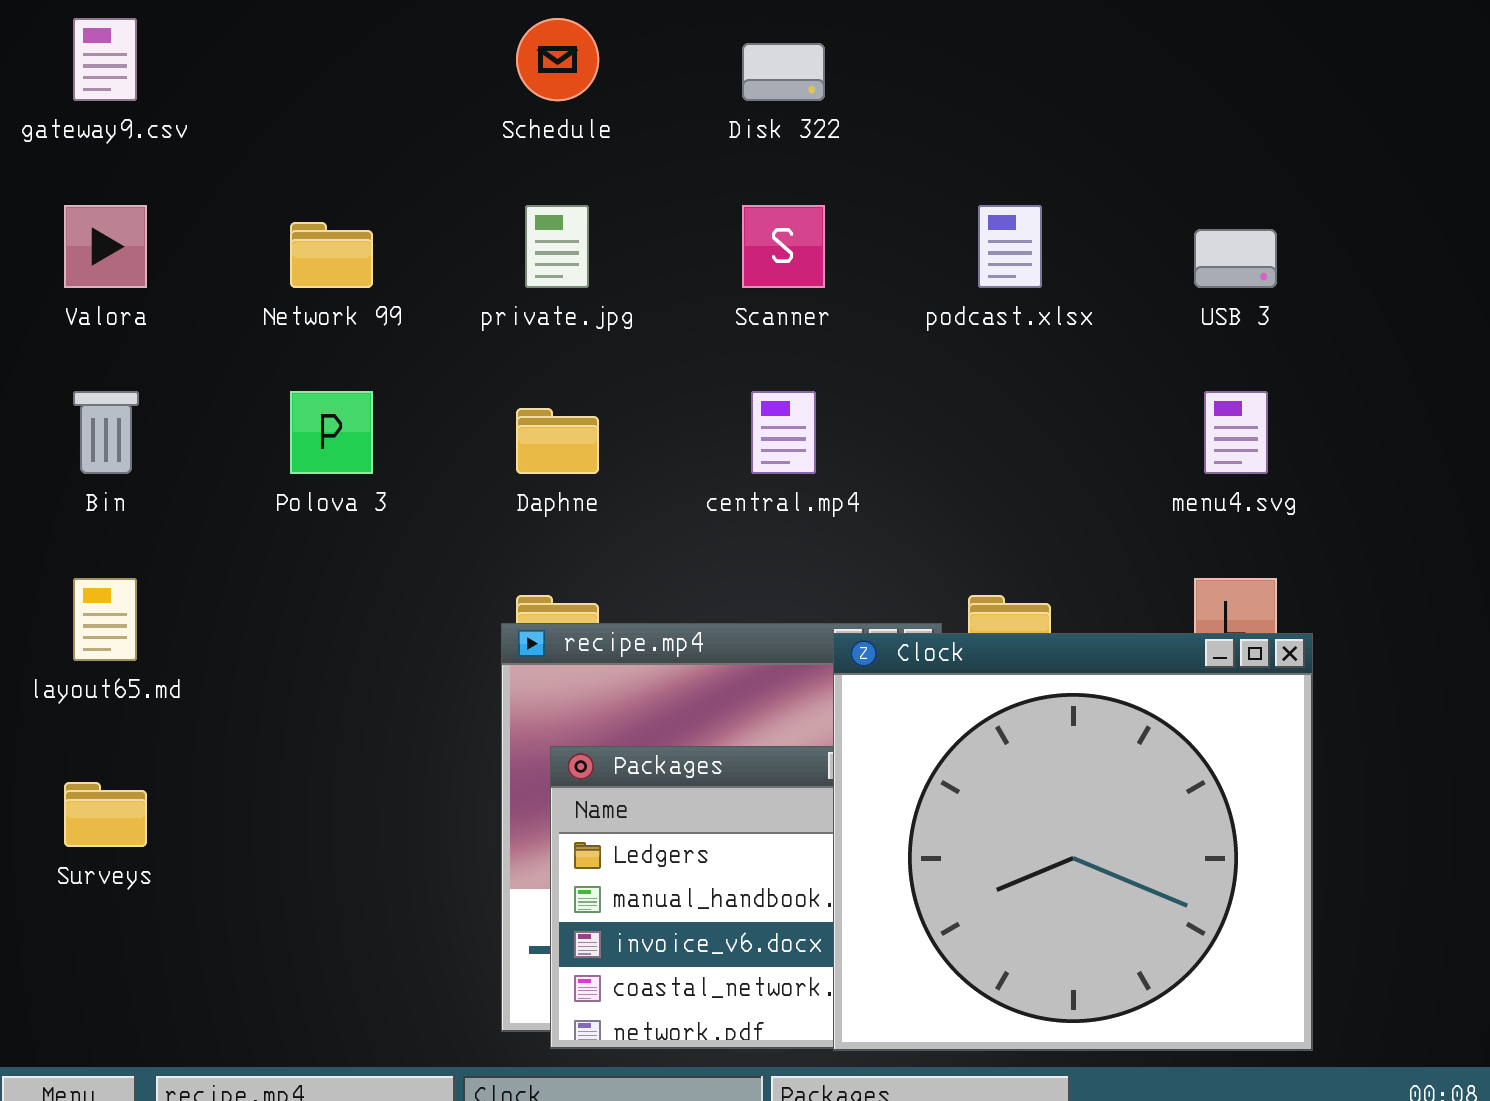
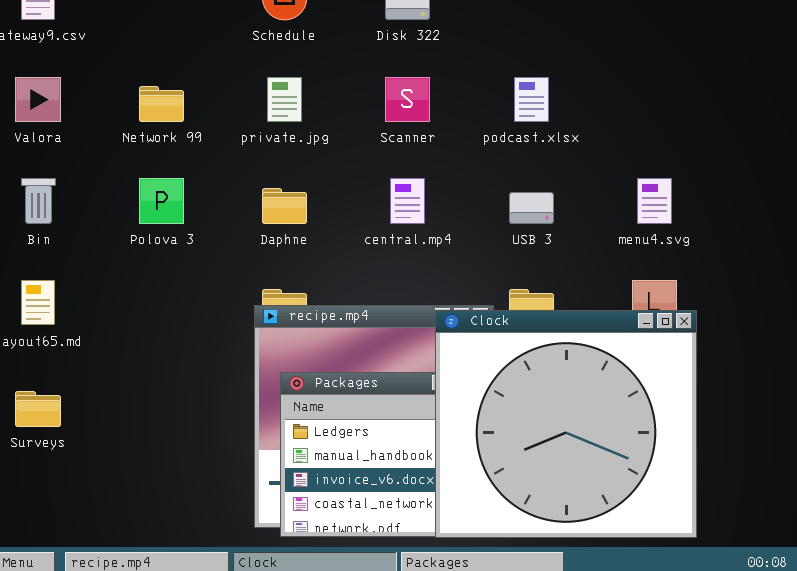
USB 3: [1194,229,1277,288] -> [509,192,554,224], moved

